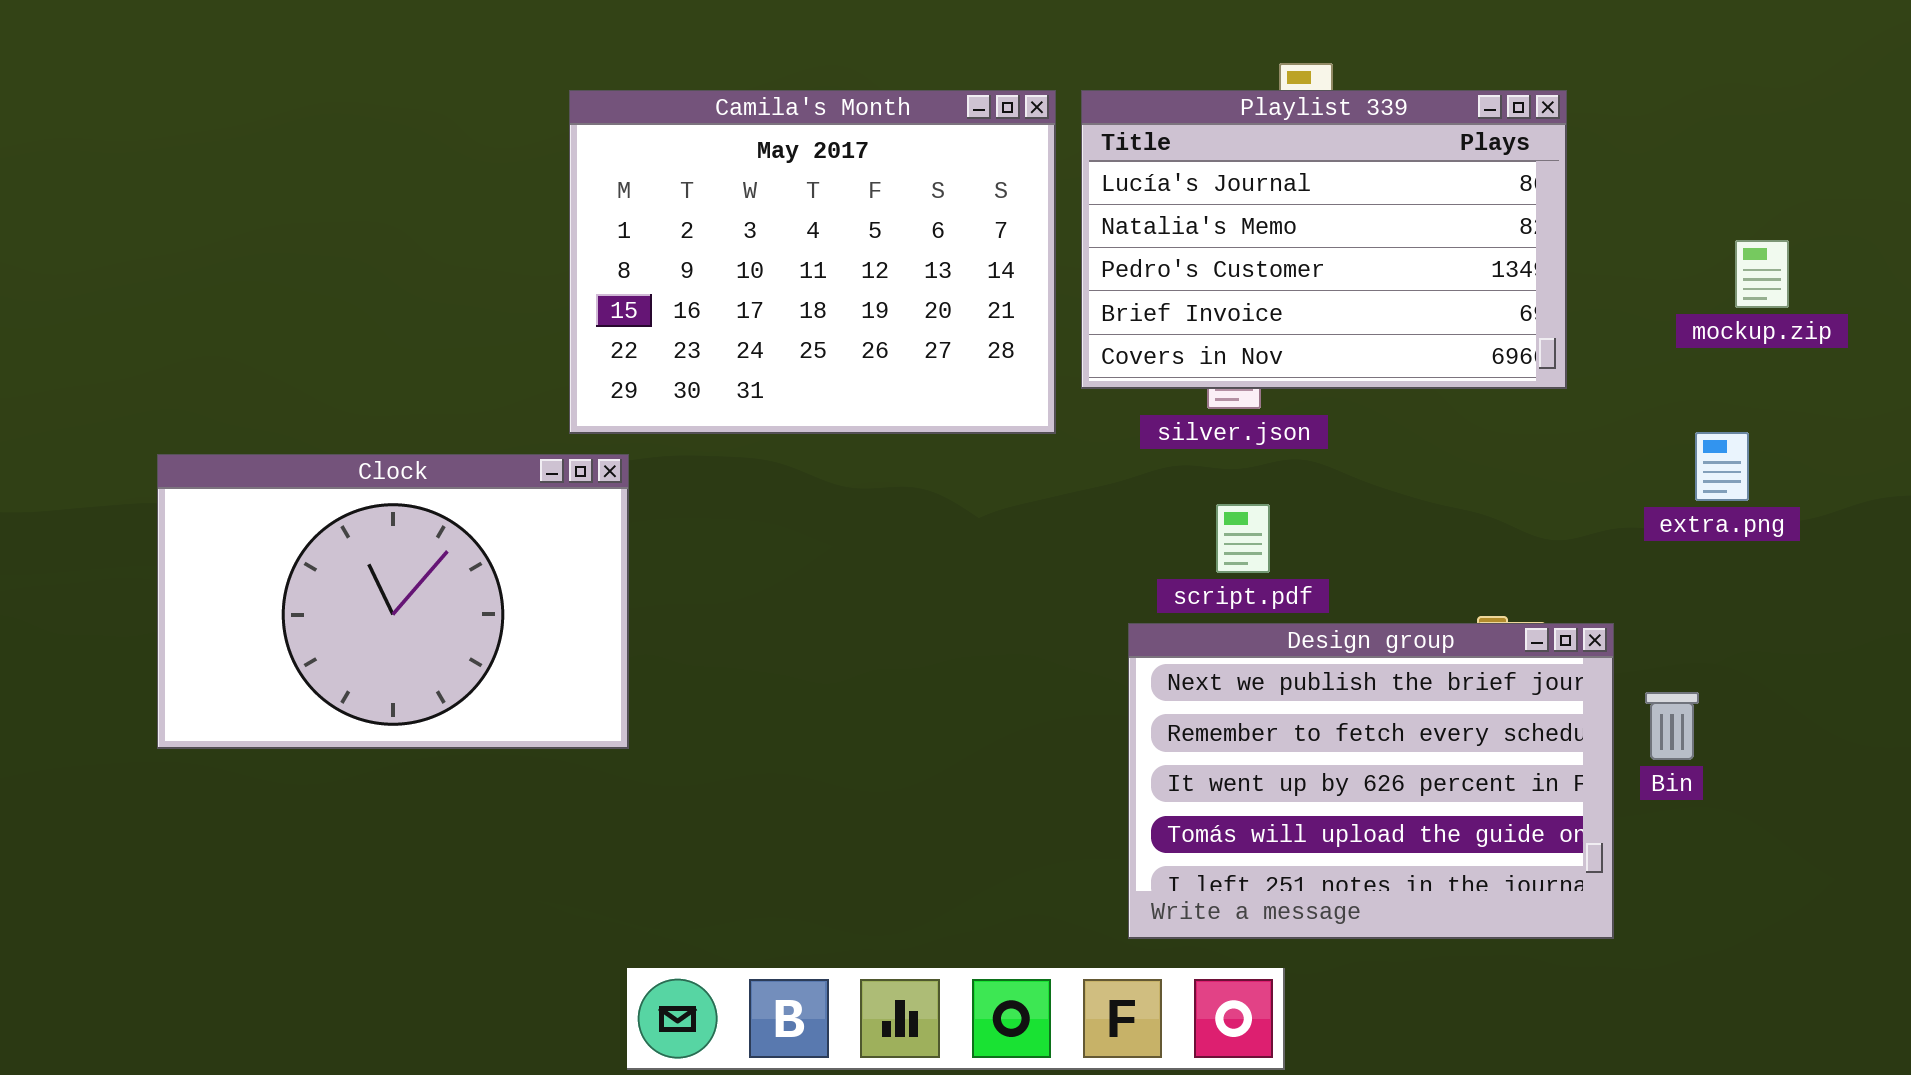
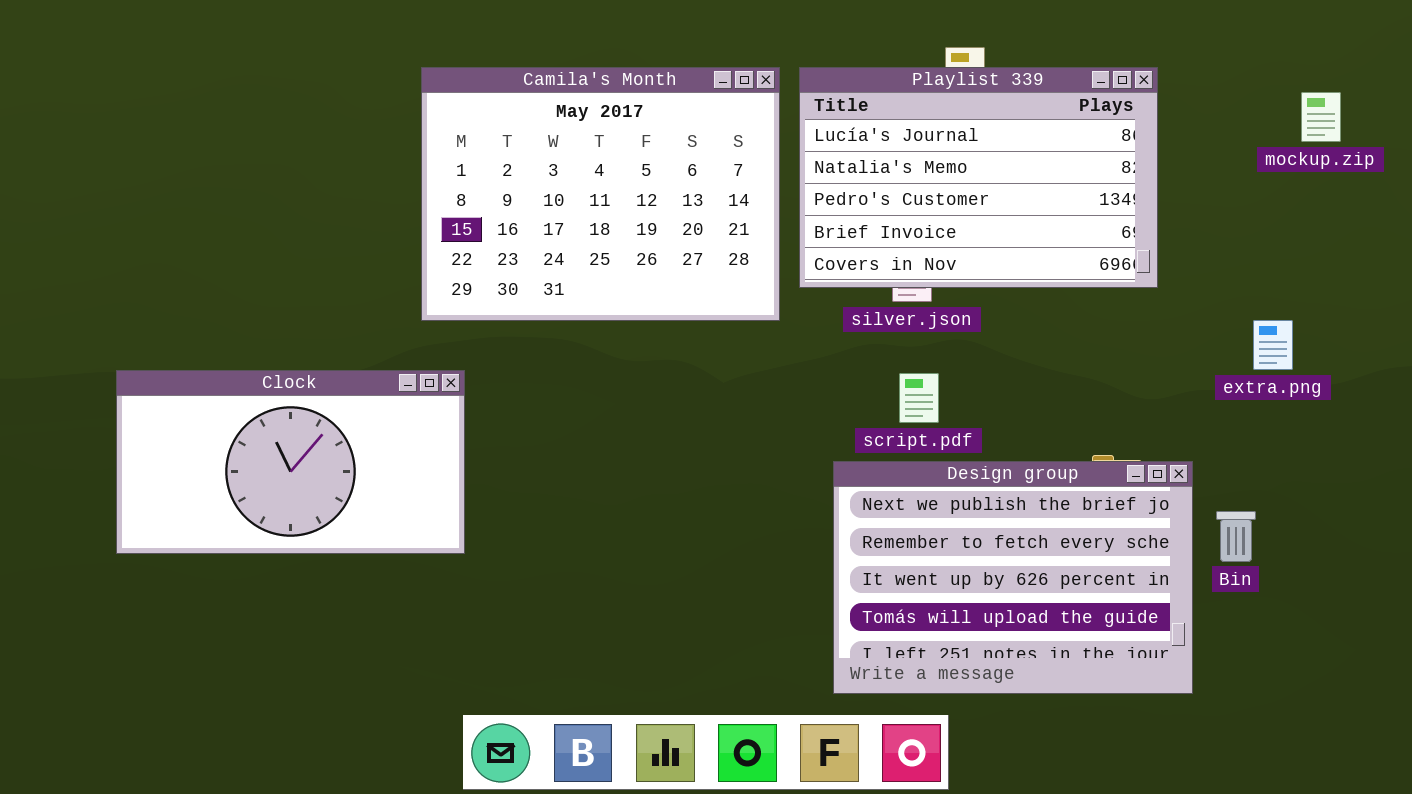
mockup.zip: [1735,240,1789,308] -> [1301,92,1341,142], moved
Clock: [157,454,629,749] -> [116,370,465,554], resized

